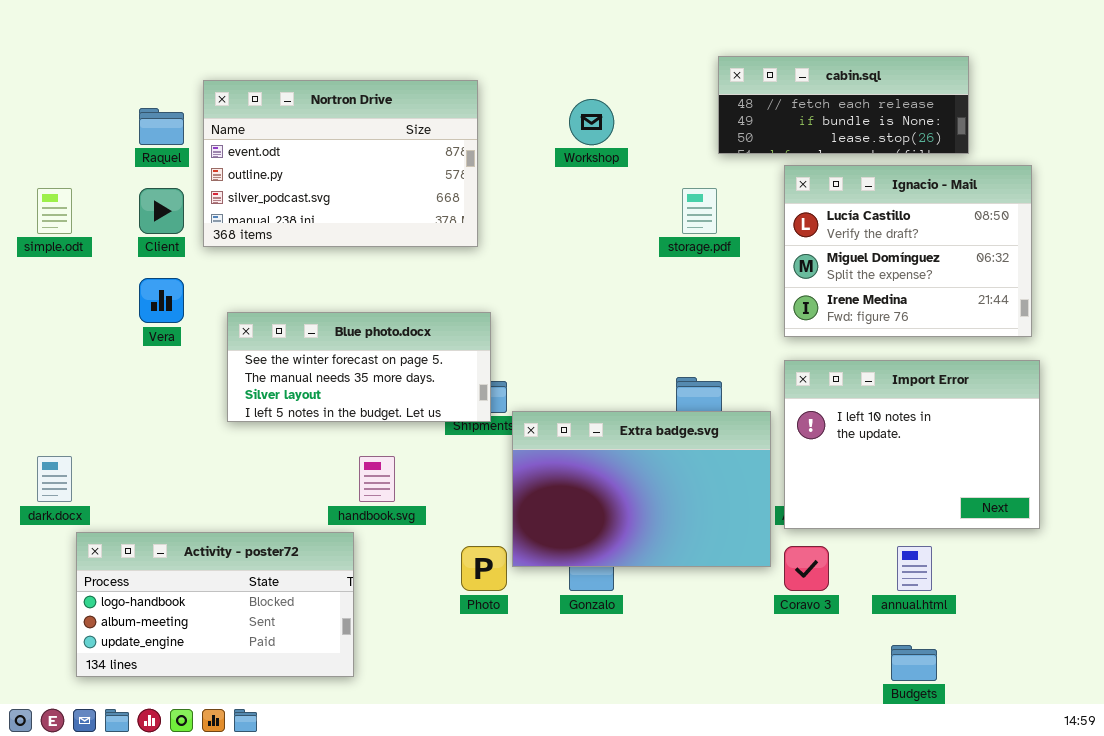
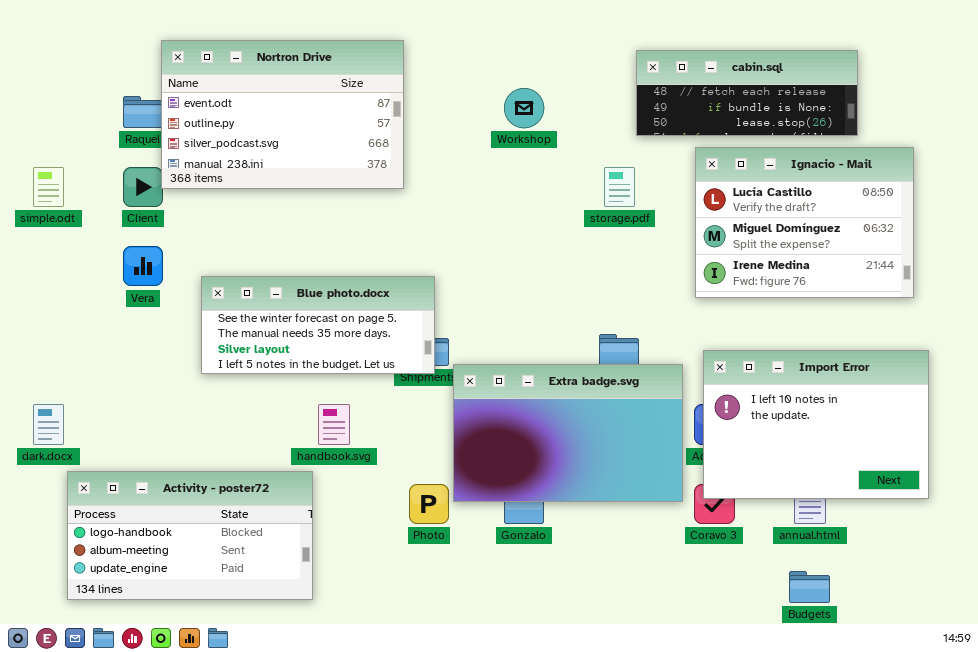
Nortron Drive: [203,80,478,247] -> [161,40,404,189], moved
Import Error: [784,360,1040,529] -> [703,350,929,499], moved

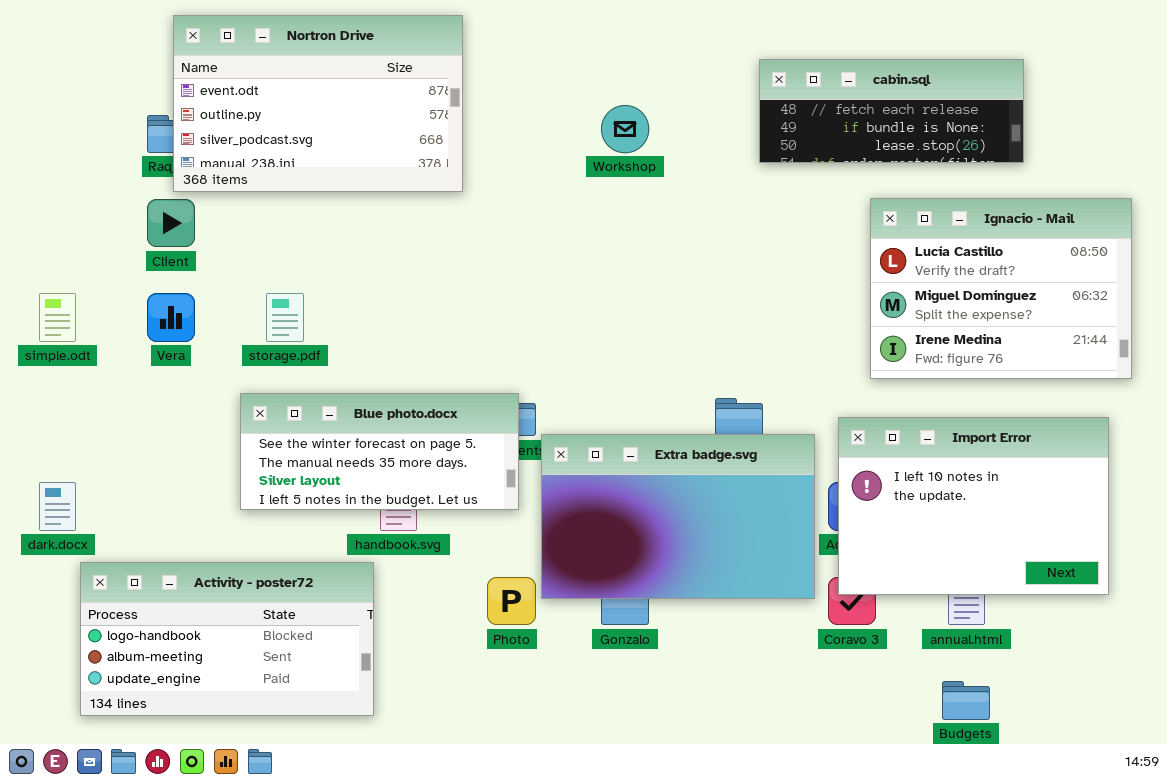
Nortron Drive: [161,40,404,189] -> [173,15,463,192], moved
Ignacio - Mail: [695,147,914,298] -> [870,198,1132,379], moved
simple.odt: [33,167,64,207] -> [39,293,76,342], moved
storage.pdf: [604,167,635,207] -> [266,293,304,342], moved
Blue photo.docx: [201,276,435,374] -> [240,393,519,510], moved

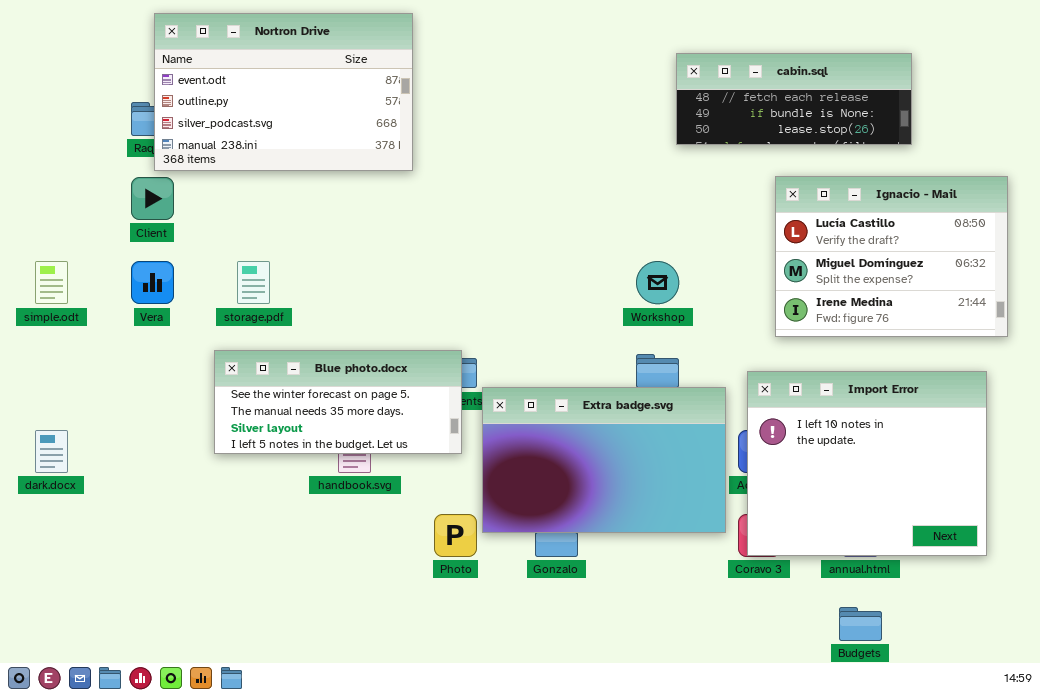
Workshop: [601,105,649,153] -> [636,261,679,304], moved
Import Error: [838,417,1109,595] -> [747,371,987,556], resized
Activity - poster72: [80,562,374,716] -> none, closed

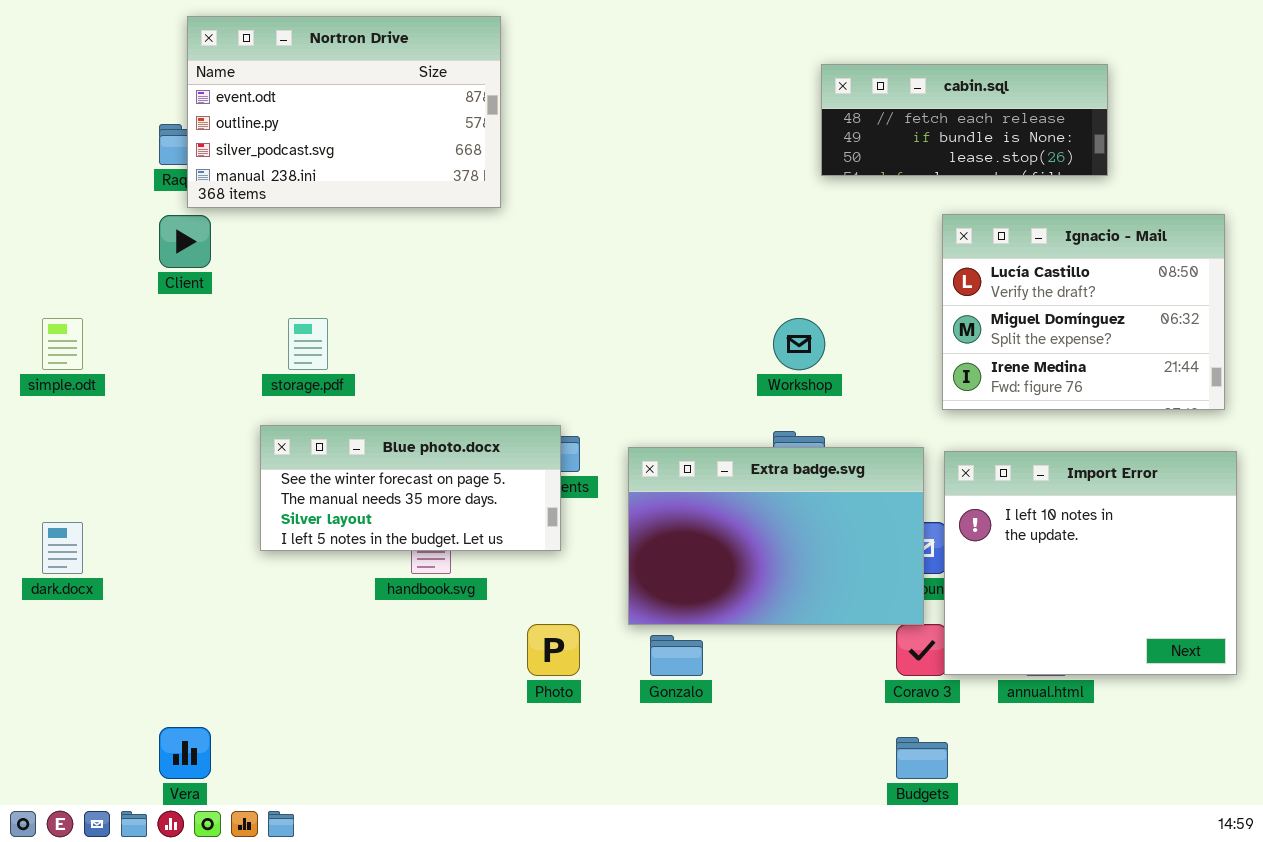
Vera: [131,261,174,304] -> [159,727,211,779], moved
Import Error: [747,371,987,556] -> [944,451,1237,675], moved
Extra badge.svg: [482,387,726,533] -> [628,447,924,625], moved
Budgets: [839,607,882,641] -> [896,737,948,779], moved

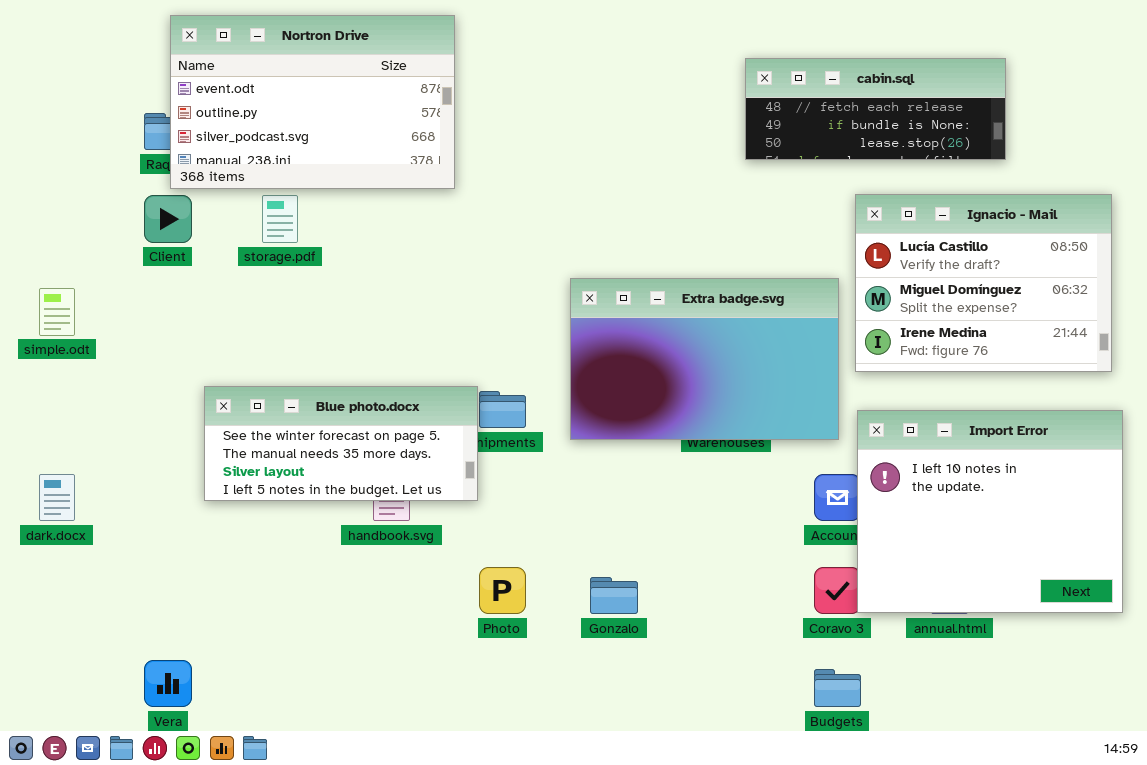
storage.pdf: [288,318,328,370] -> [262,195,298,243], moved
Blue photo.docx: [260,425,561,551] -> [204,386,478,501], moved
Extra badge.svg: [628,447,924,625] -> [570,278,839,440], moved

